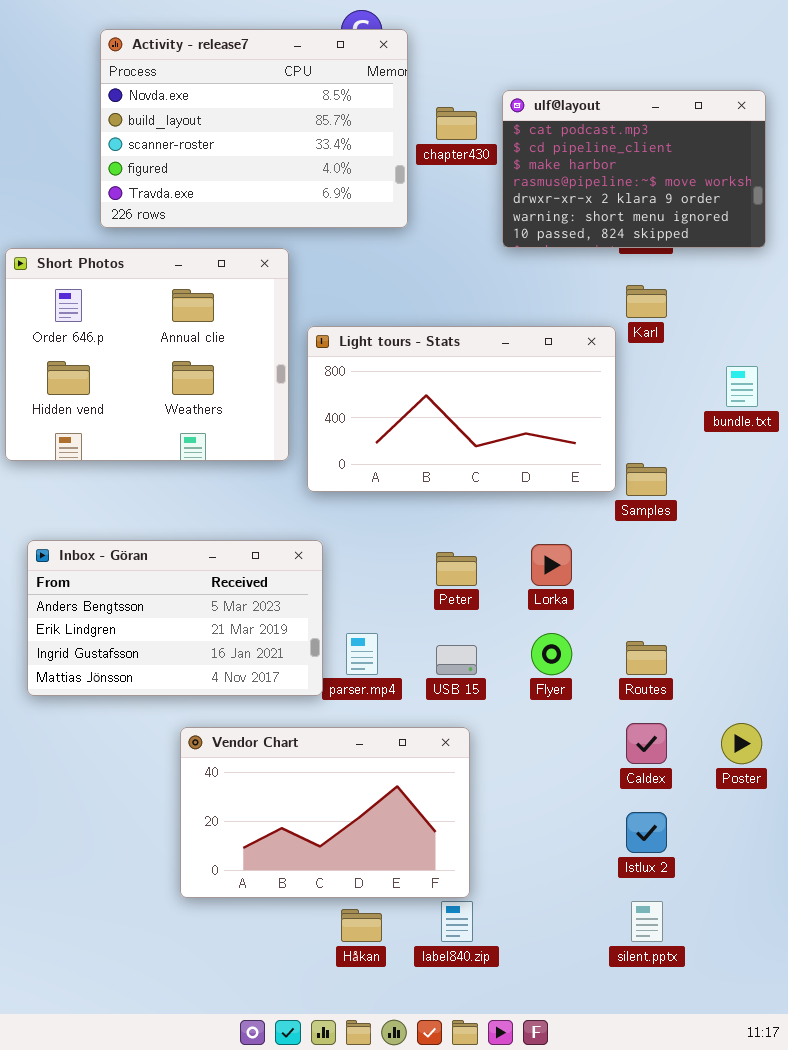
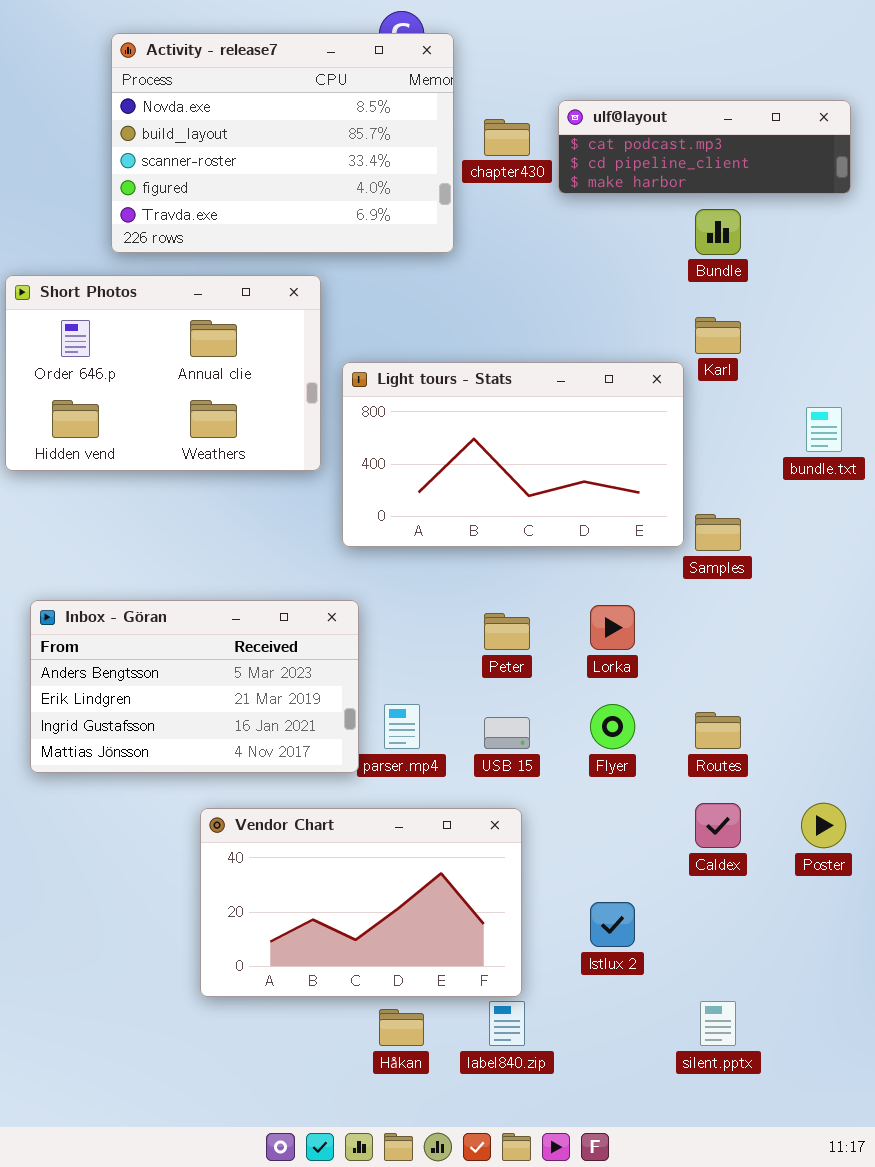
ulf@layout: [502,90,766,248] -> [558,100,851,194], resized
Short Photos: [5,248,289,461] -> [5,275,321,471], resized
Istlux 2: [626,812,667,853] -> [590,902,635,947], moved

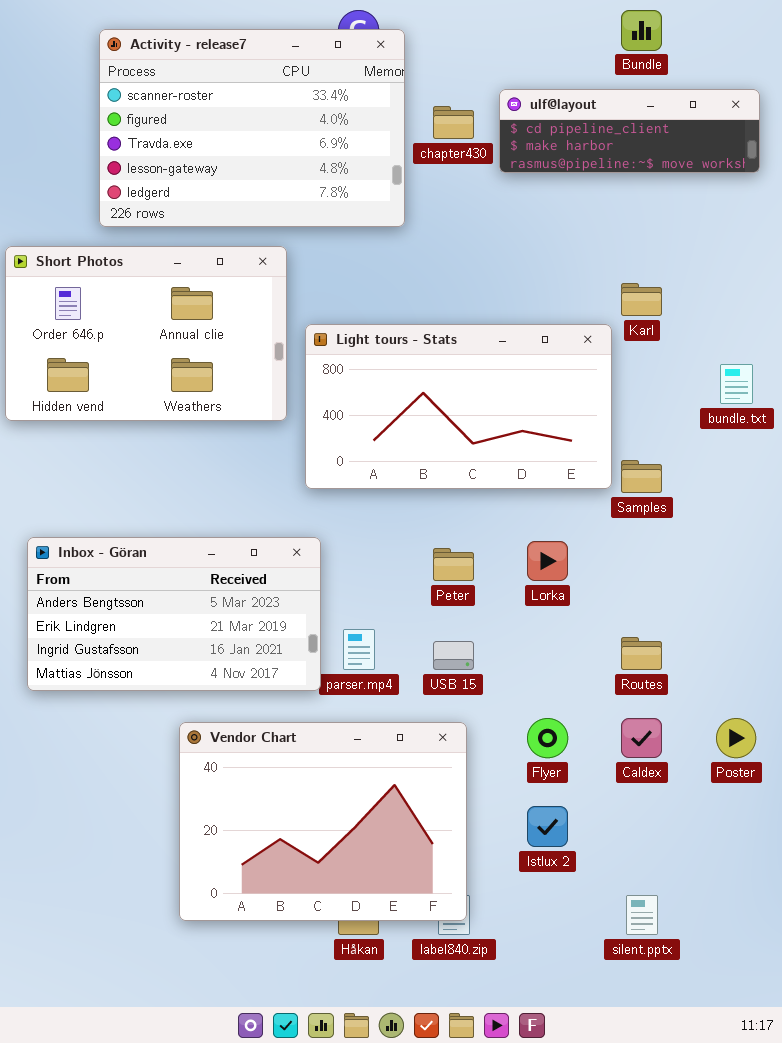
Activity - release7: [111,33,454,253] -> [99,29,405,227], scrolled down 2 rows
ulf@layout: [558,100,851,194] -> [499,89,760,173], scrolled down 1 row
Bundle: [695,209,741,255] -> [621,10,662,51], moved
Flyer: [590,704,635,749] -> [527,718,568,758], moved
Vendor Chart: [200,808,522,997] -> [179,722,467,921], resized

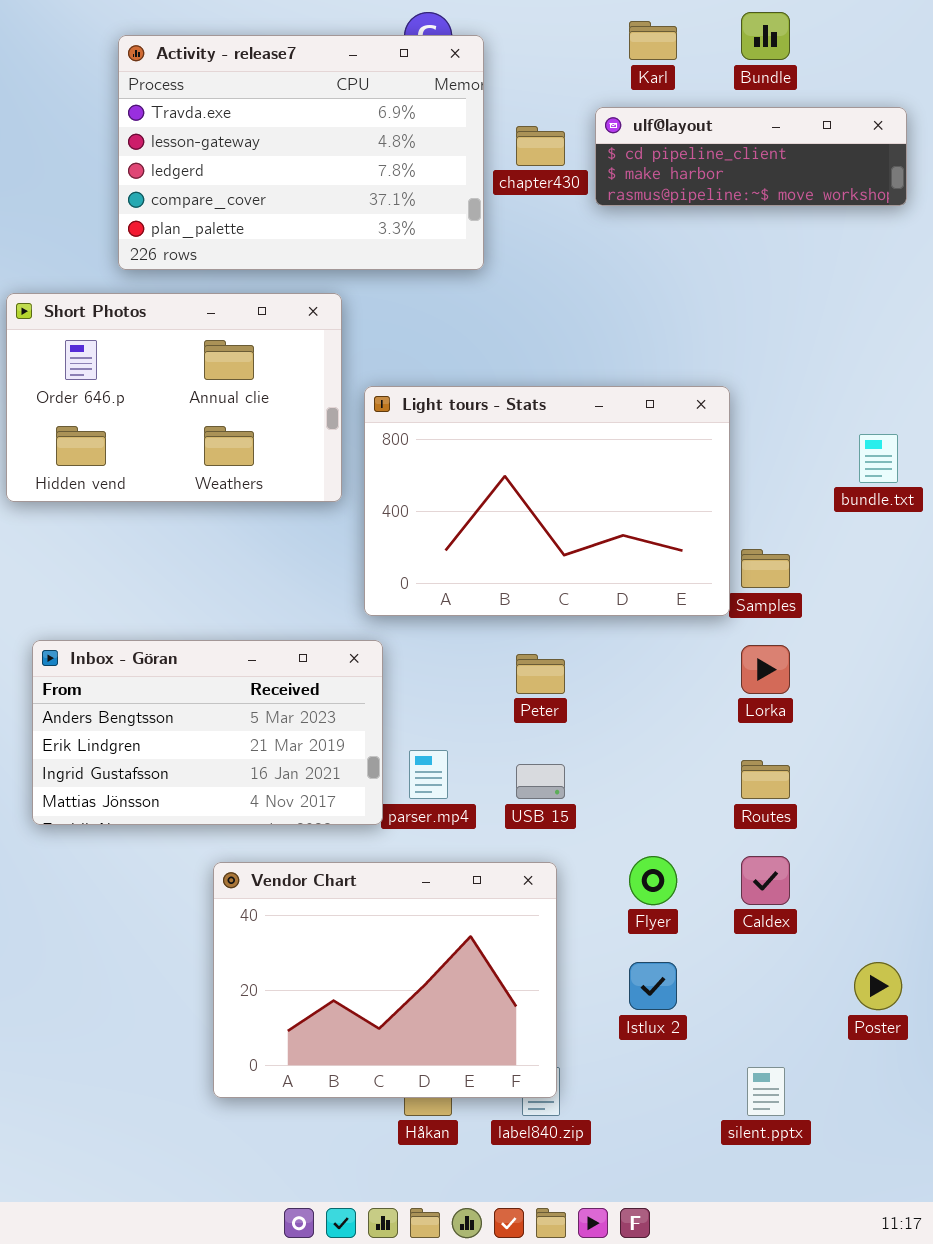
Activity - release7: [99,29,405,227] -> [118,35,484,270], scrolled down 2 rows
Karl: [621,283,662,316] -> [629,21,677,60], moved
Light tours - Stats: [305,324,612,489] -> [364,386,730,616], resized
Lorka: [527,541,568,581] -> [741,645,790,694], moved
Poster: [716,718,756,758] -> [854,962,902,1010], moved

